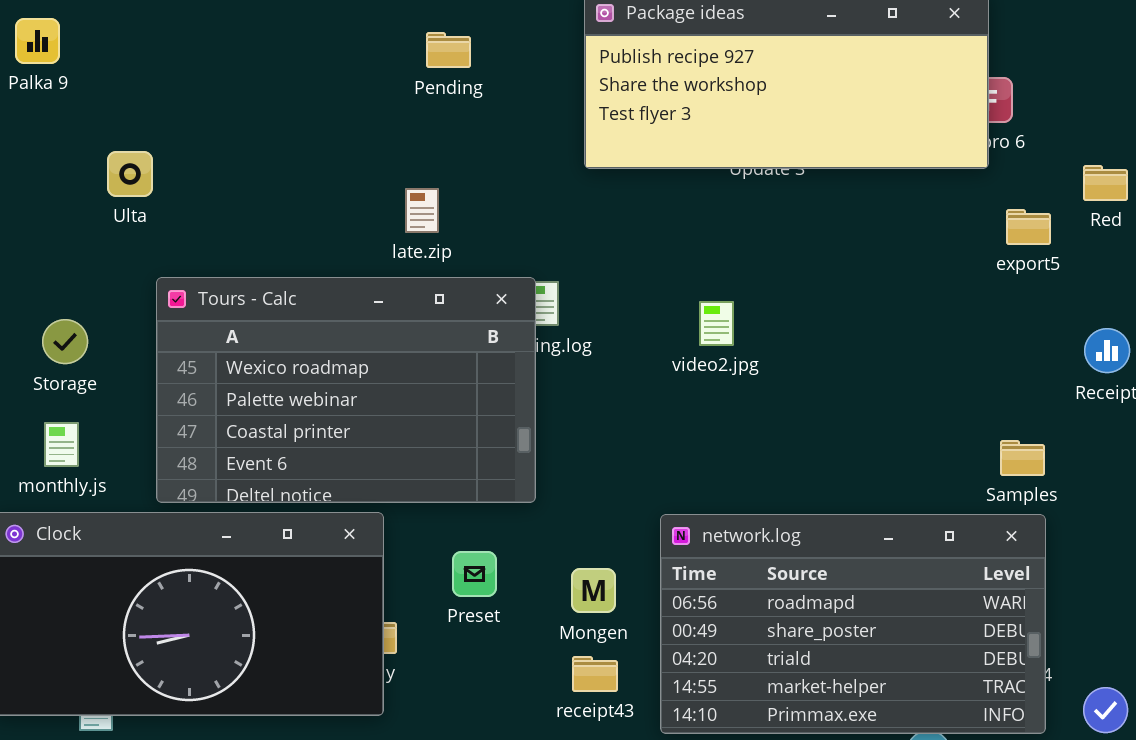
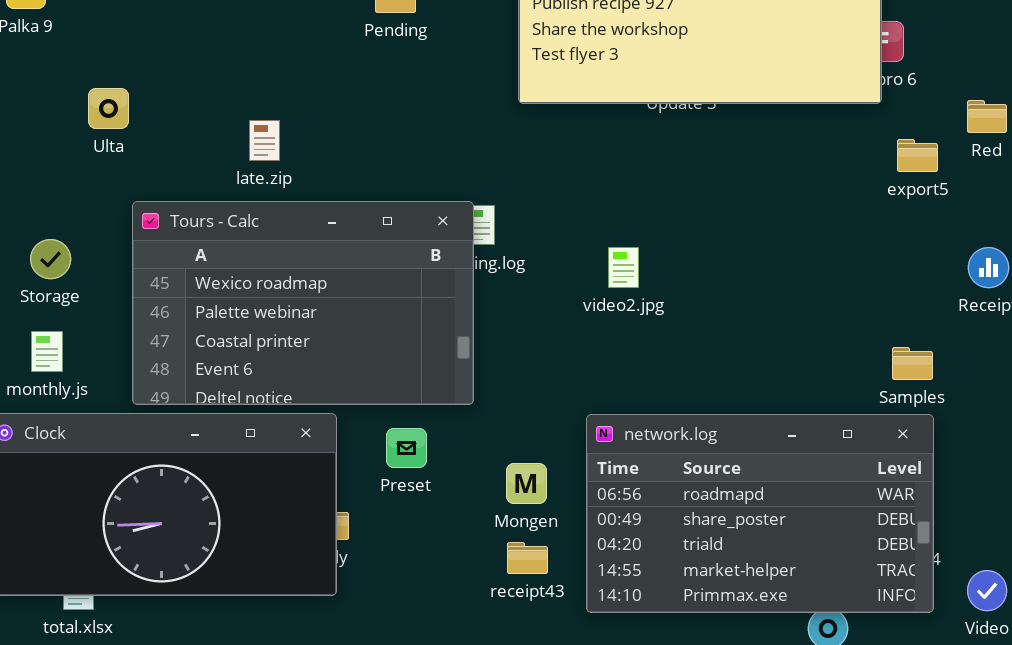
late.zip: [405,188,439,233] -> [249,120,280,161], moved
video2.jpg: [699,301,734,346] -> [608,247,639,288], moved
Preset: [452,551,497,597] -> [386,428,427,468], moved

